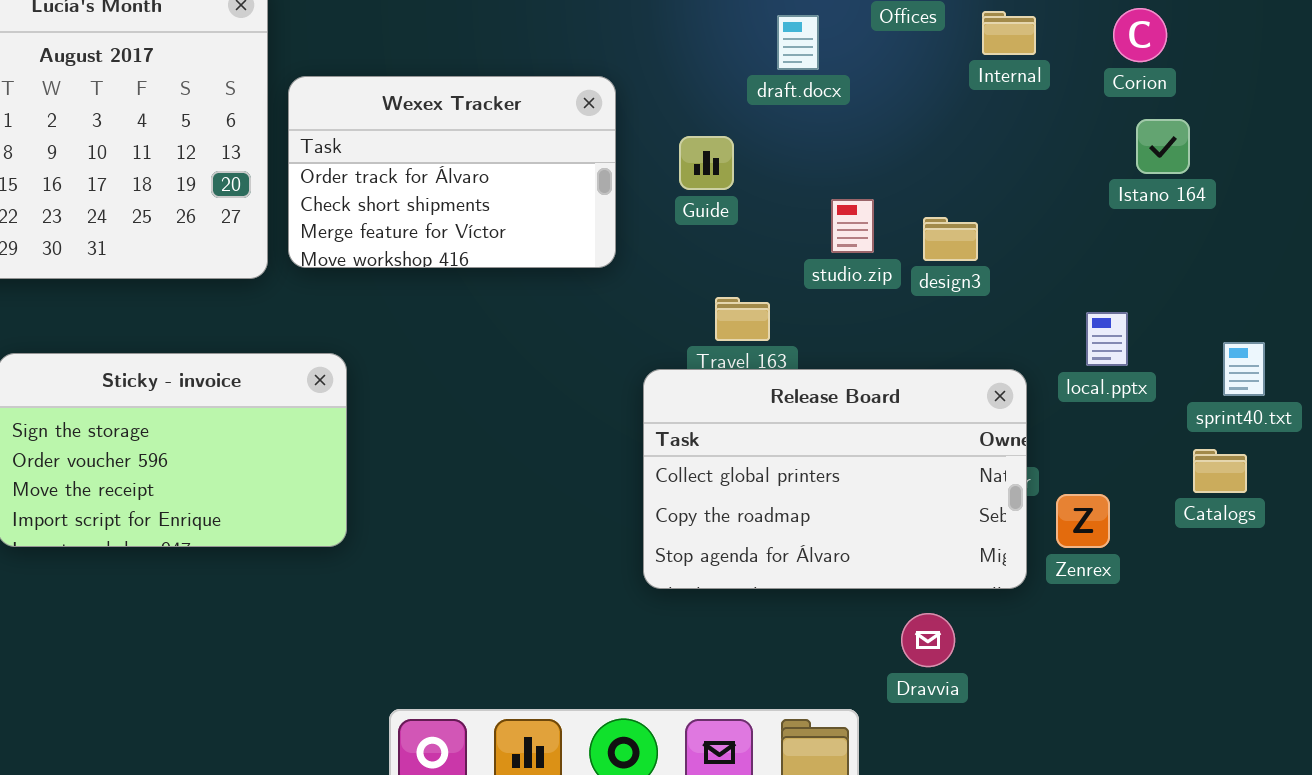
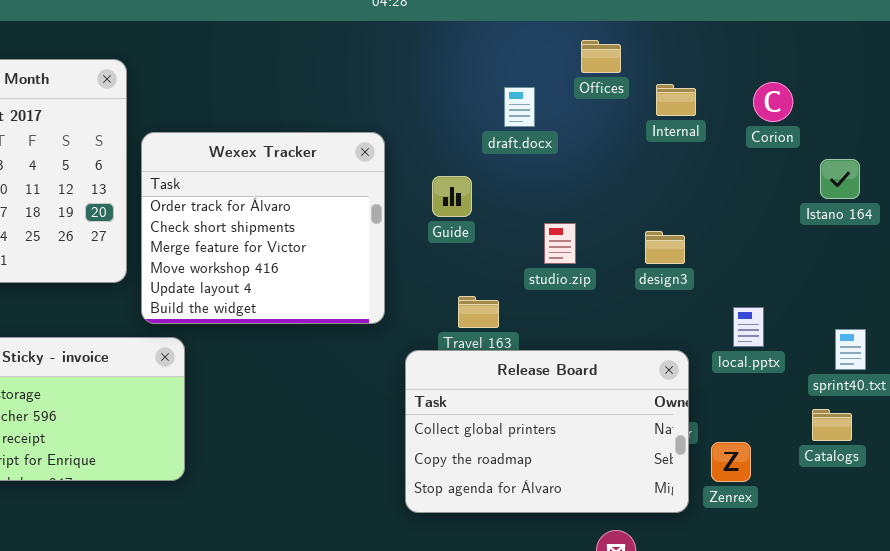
Wexex Tracker: [288,76,616,268] -> [141,132,385,324], resized
Istano 164: [1136,119,1190,174] -> [820,159,860,199], moved
design3: [923,217,978,261] -> [645,231,685,264], moved

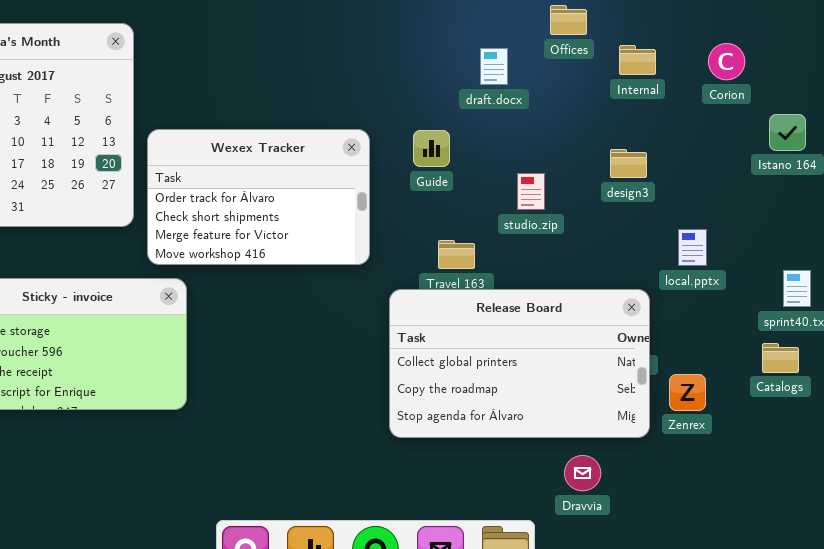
Wexex Tracker: [141,132,385,324] -> [147,129,370,265], resized
design3: [645,231,685,264] -> [610,149,647,178], moved
local.pptx: [733,307,764,347] -> [678,229,707,266], moved

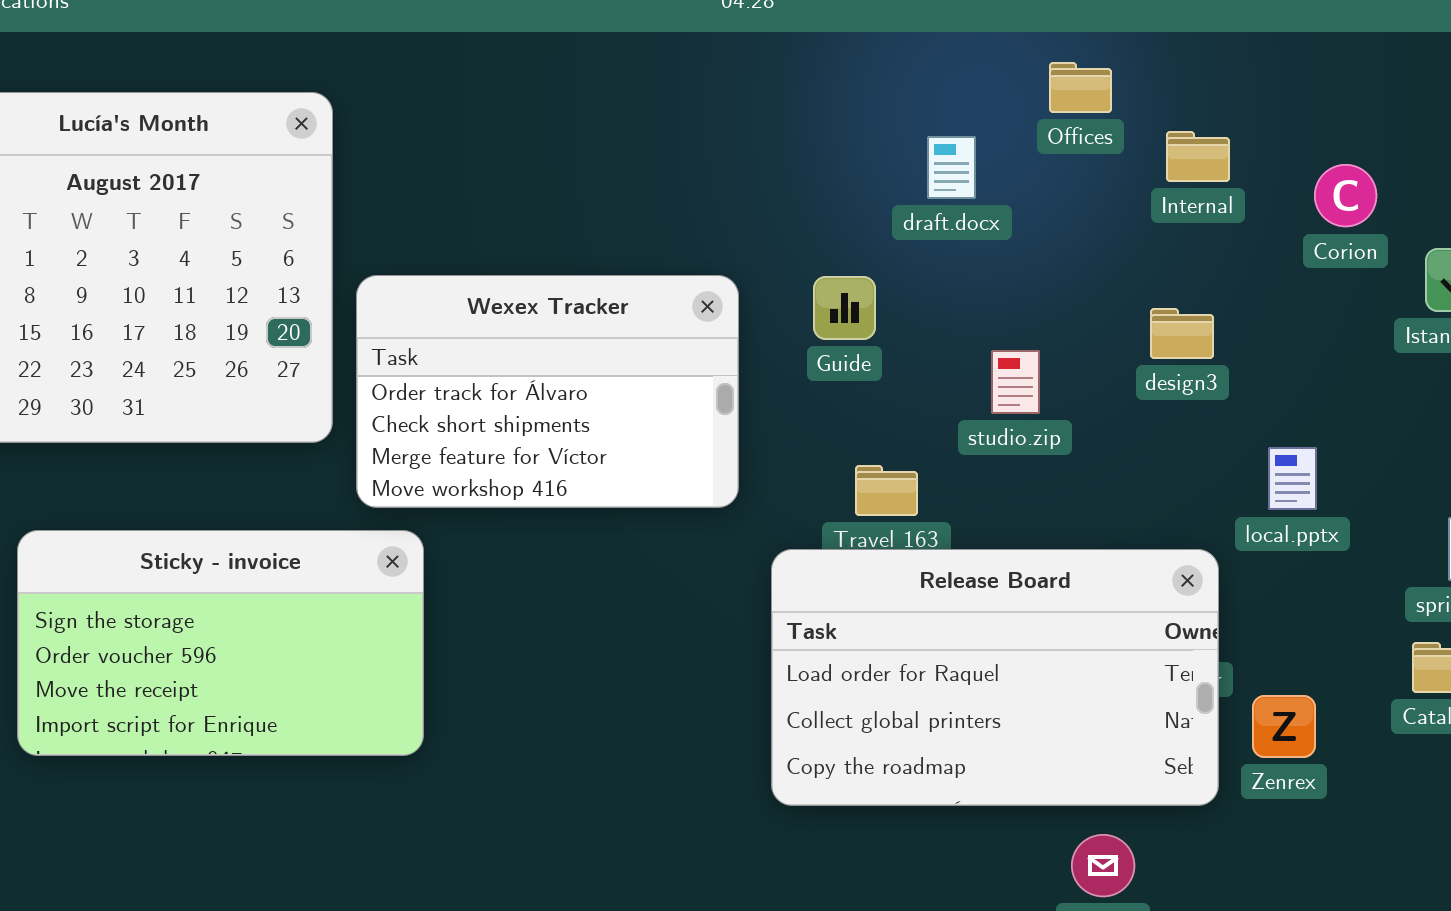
Corion: [708,43,745,80] -> [1314,164,1377,227], moved
Release Board: [389,289,650,438] -> [771,549,1219,806], scrolled up 1 row

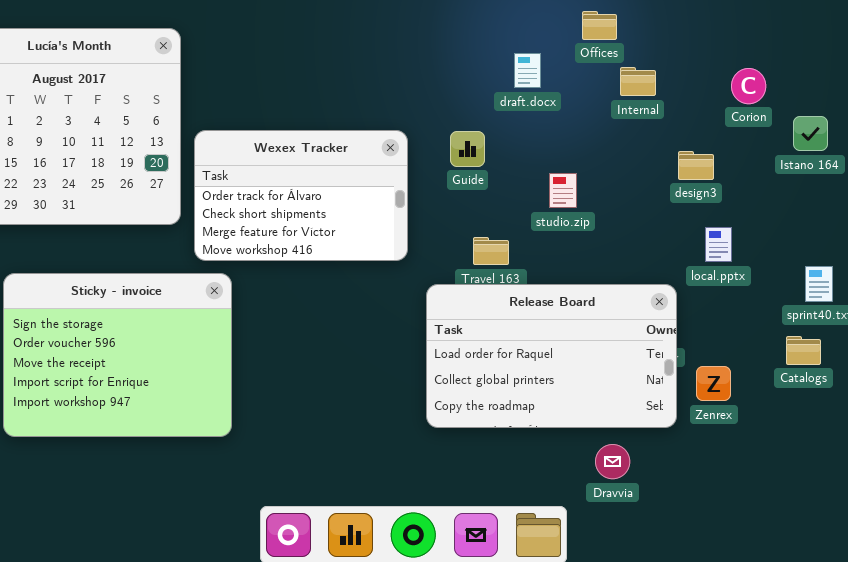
Internal: [1166,131,1230,182] -> [620,67,656,96], moved
design3: [1150,308,1214,359] -> [678,151,714,180], moved
Sticky - invoice: [17,530,424,756] -> [3,273,232,437], resized

